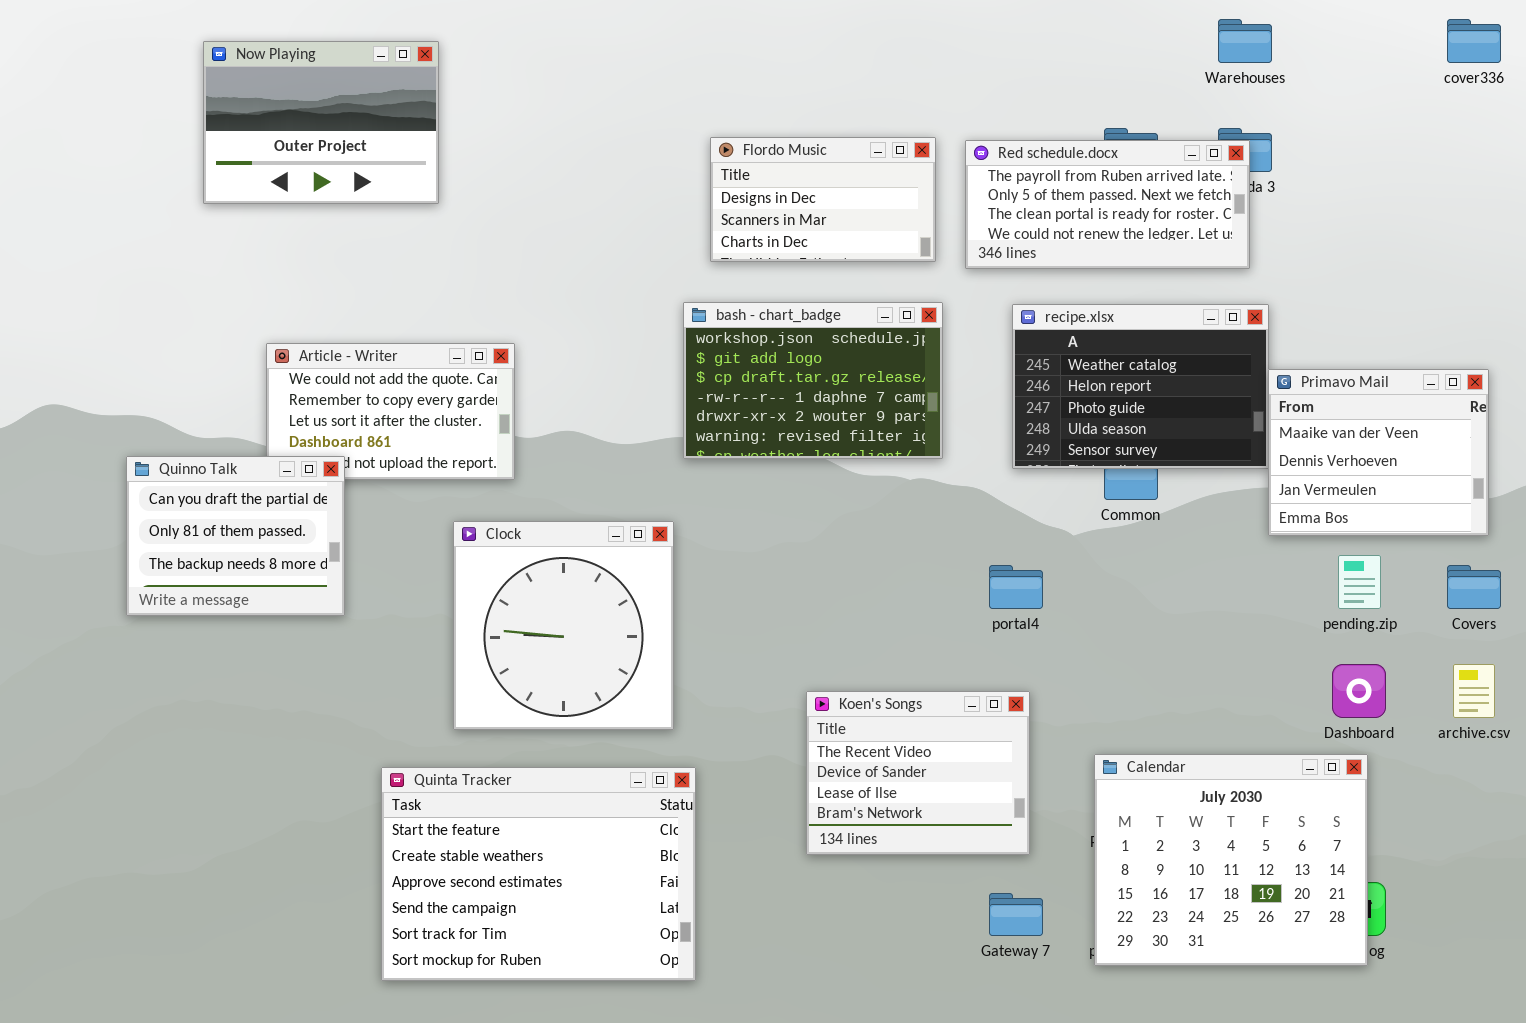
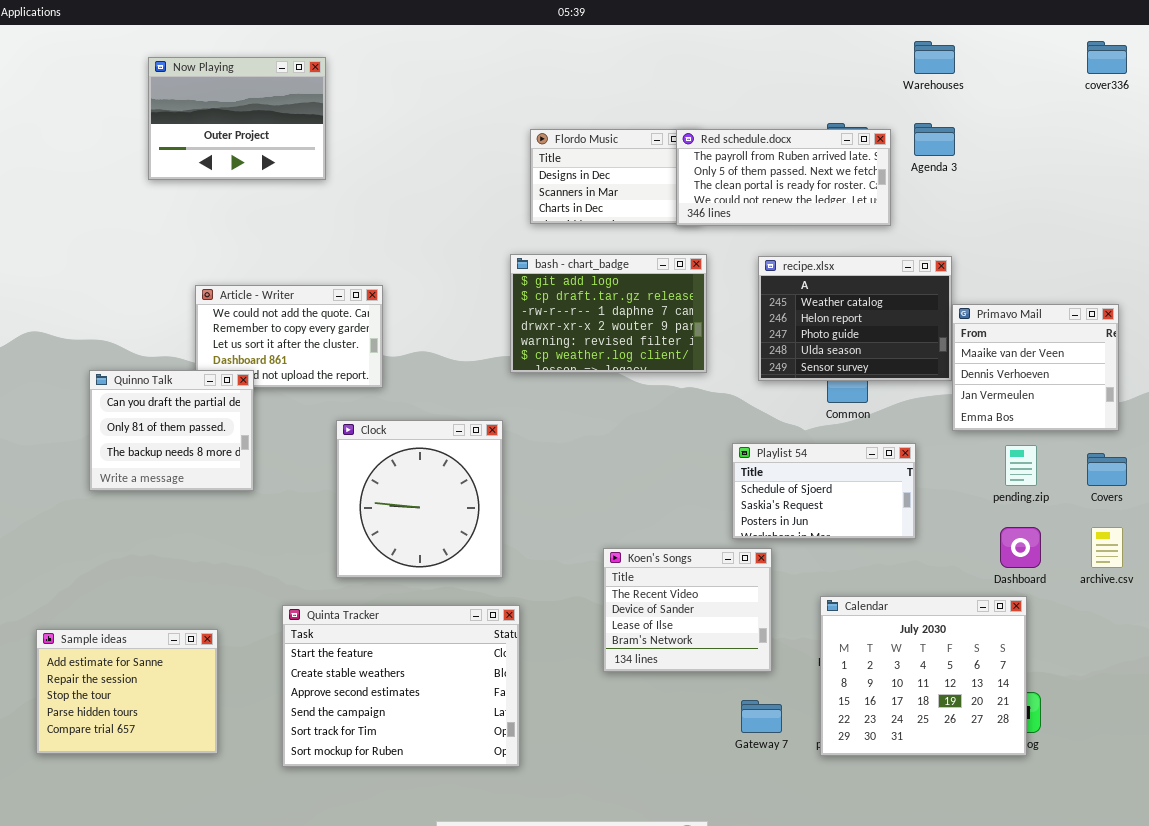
Red schedule.docx: [965,140,1250,269] -> [676,129,891,226], moved
bash - chart_badge: [683,302,943,459] -> [510,254,707,373], scrolled down 1 row
Playlist 54: none -> [732,443,916,539], opened
Sample ideas: none -> [36,629,218,754], opened

